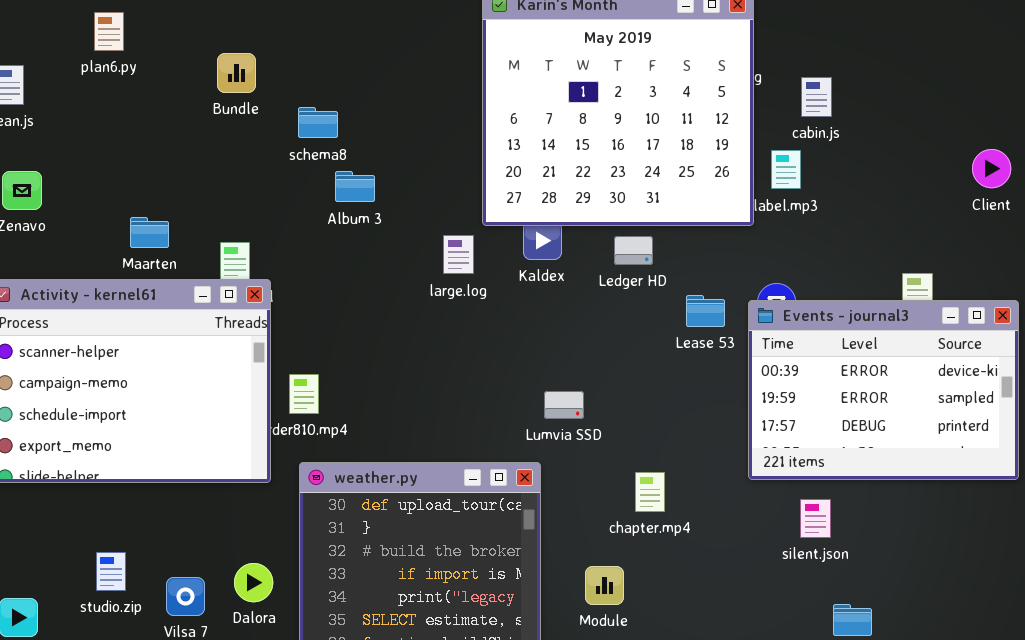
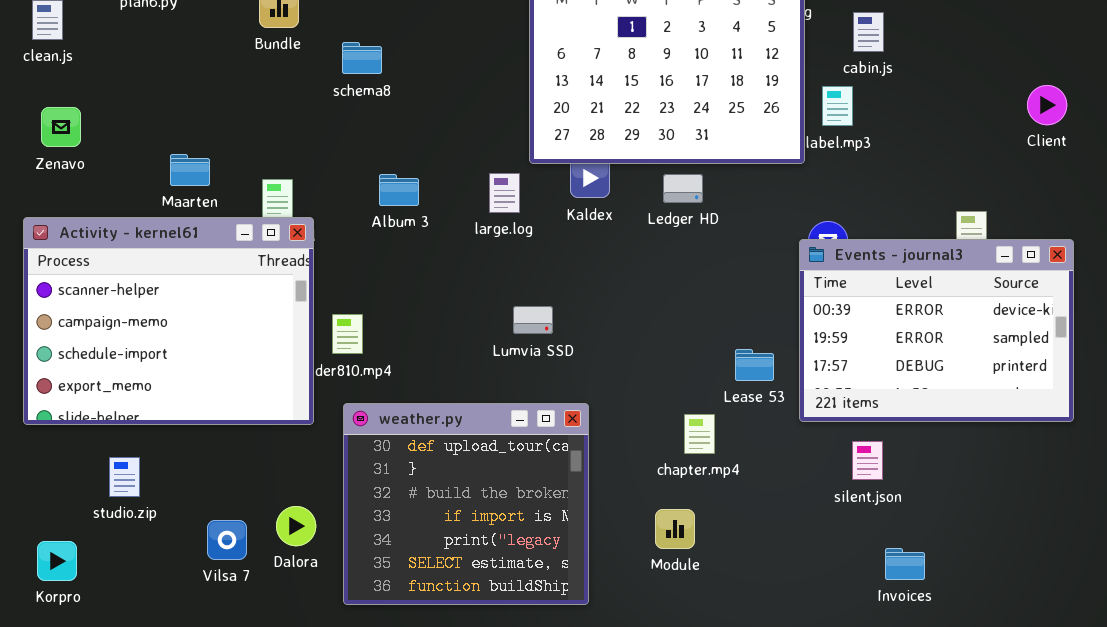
Album 3: [335,171,375,202] -> [379,174,419,206], moved
Lease 53: [686,295,725,327] -> [735,349,774,381], moved
Lumvia SSD: [544,391,584,419] -> [513,306,553,334], moved
studio.zip: [96,552,126,591] -> [109,457,140,497], moved
Module: [585,566,624,605] -> [655,509,695,549], moved

